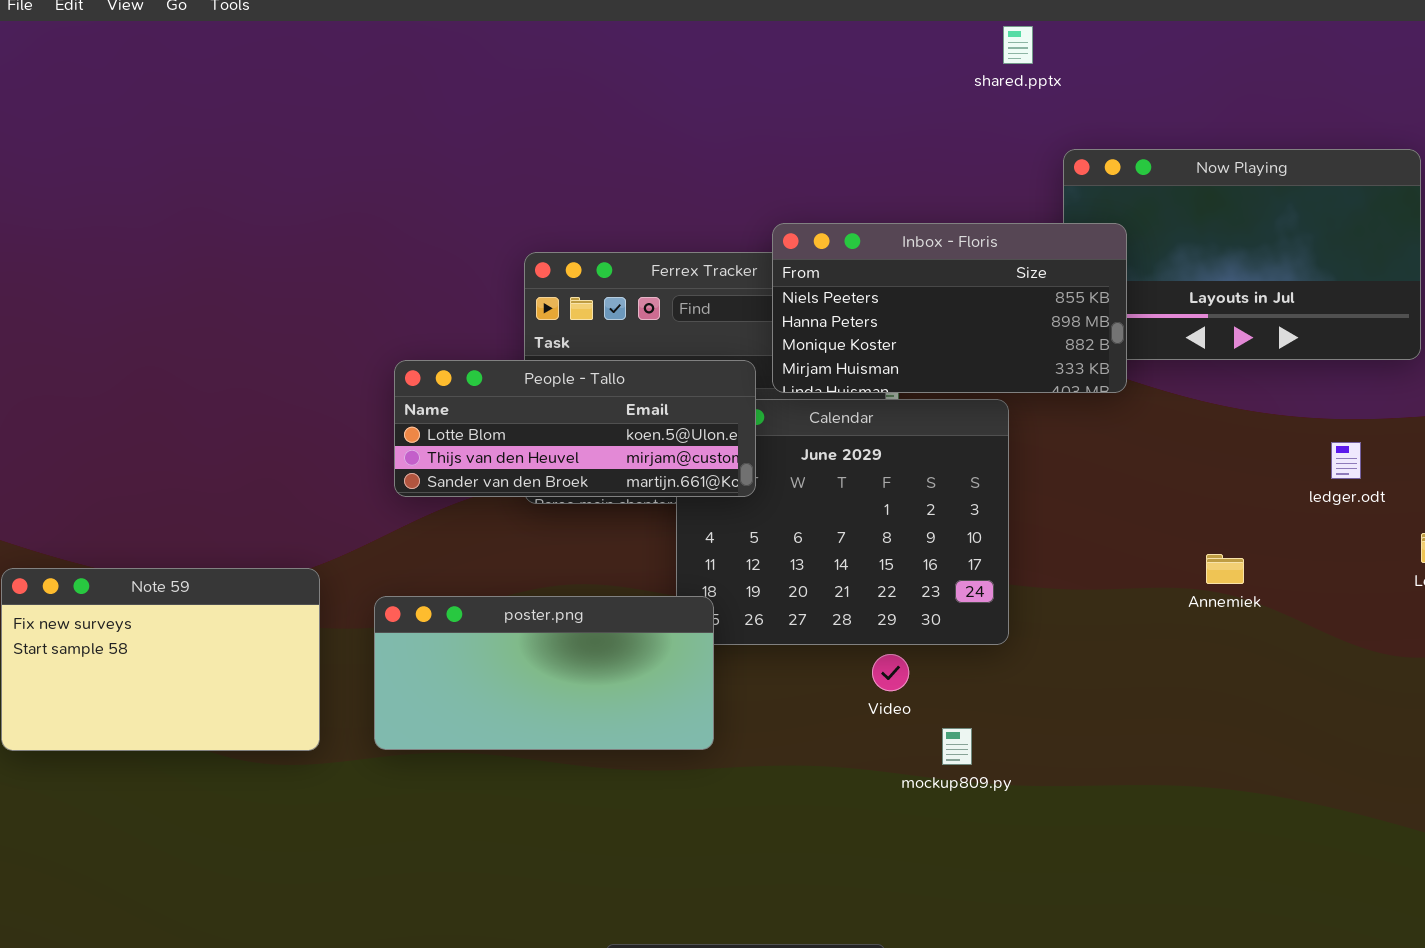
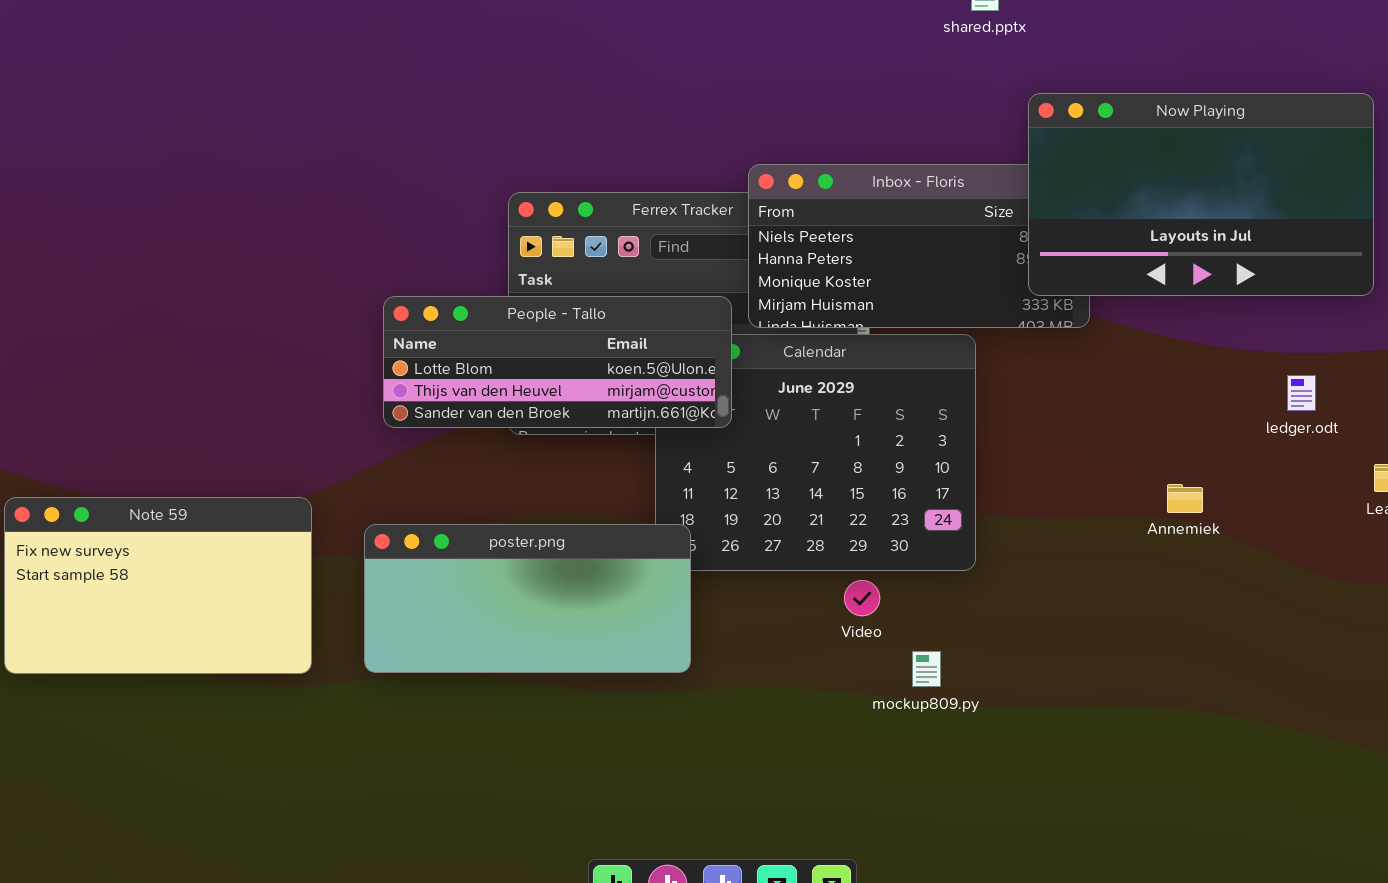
Now Playing: [1063,149,1421,360] -> [1028,93,1374,296], raised

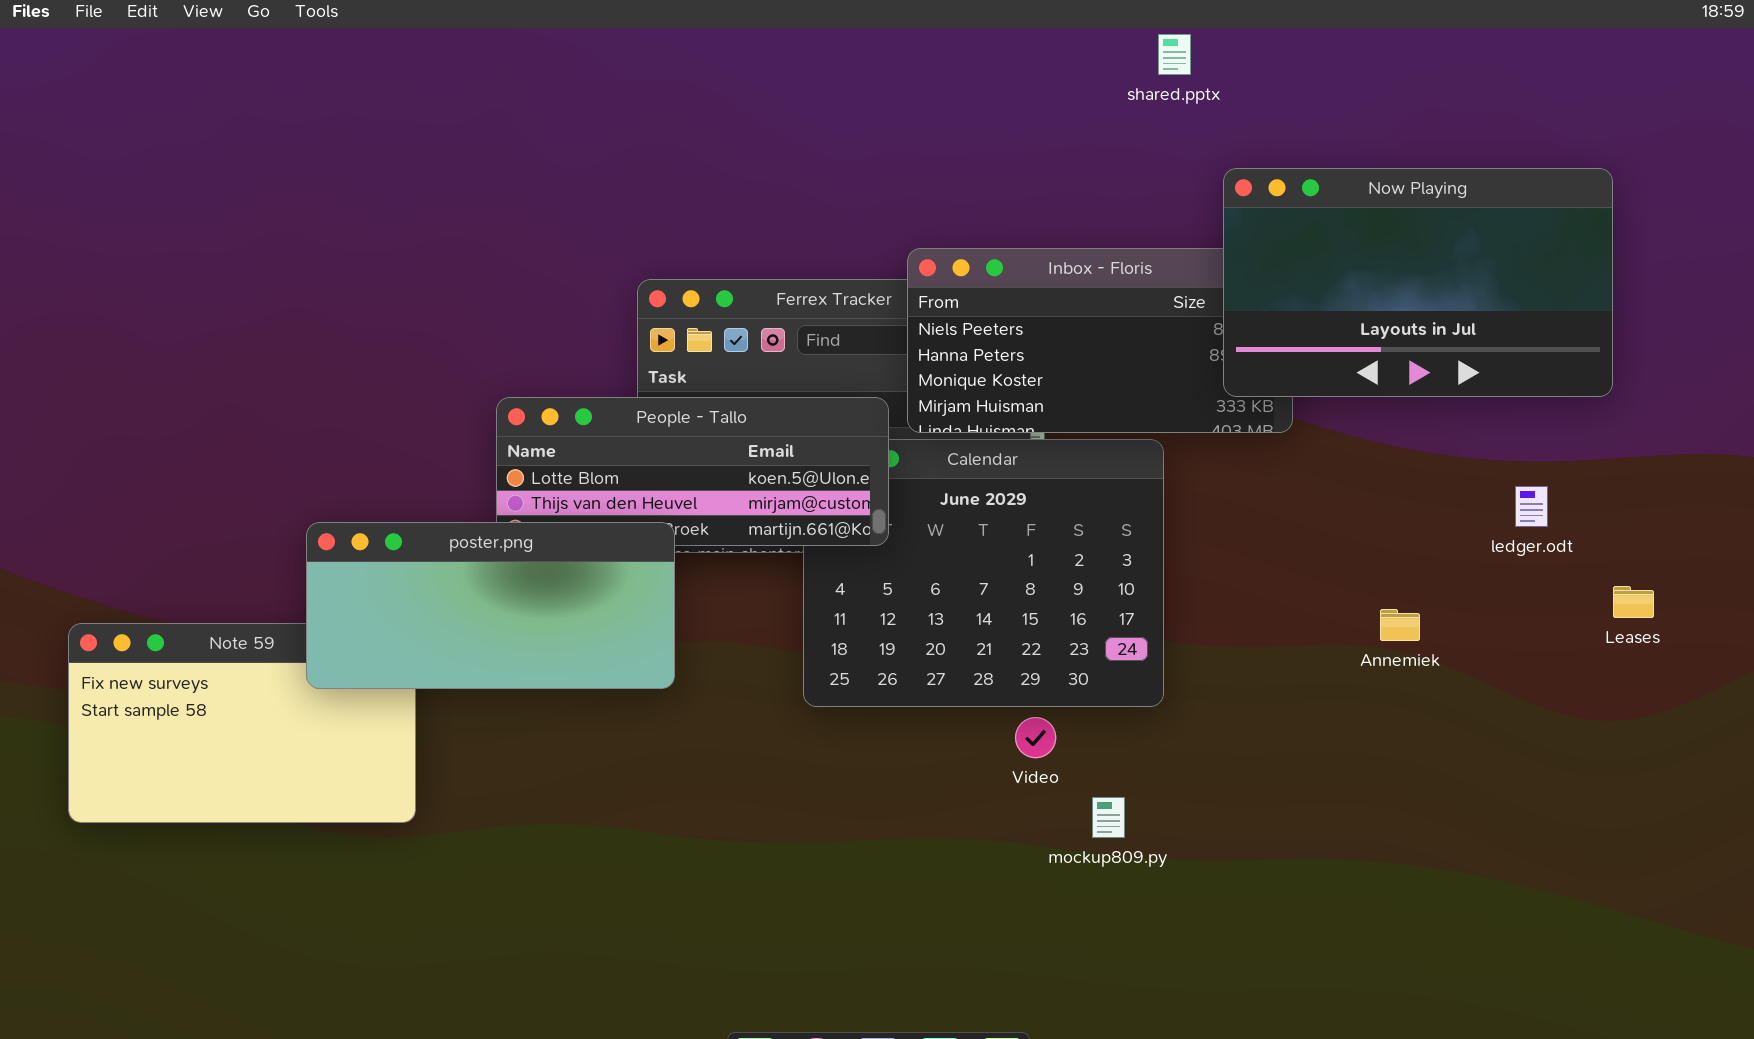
poster.png: [364,524,691,673] -> [306,522,675,689], moved

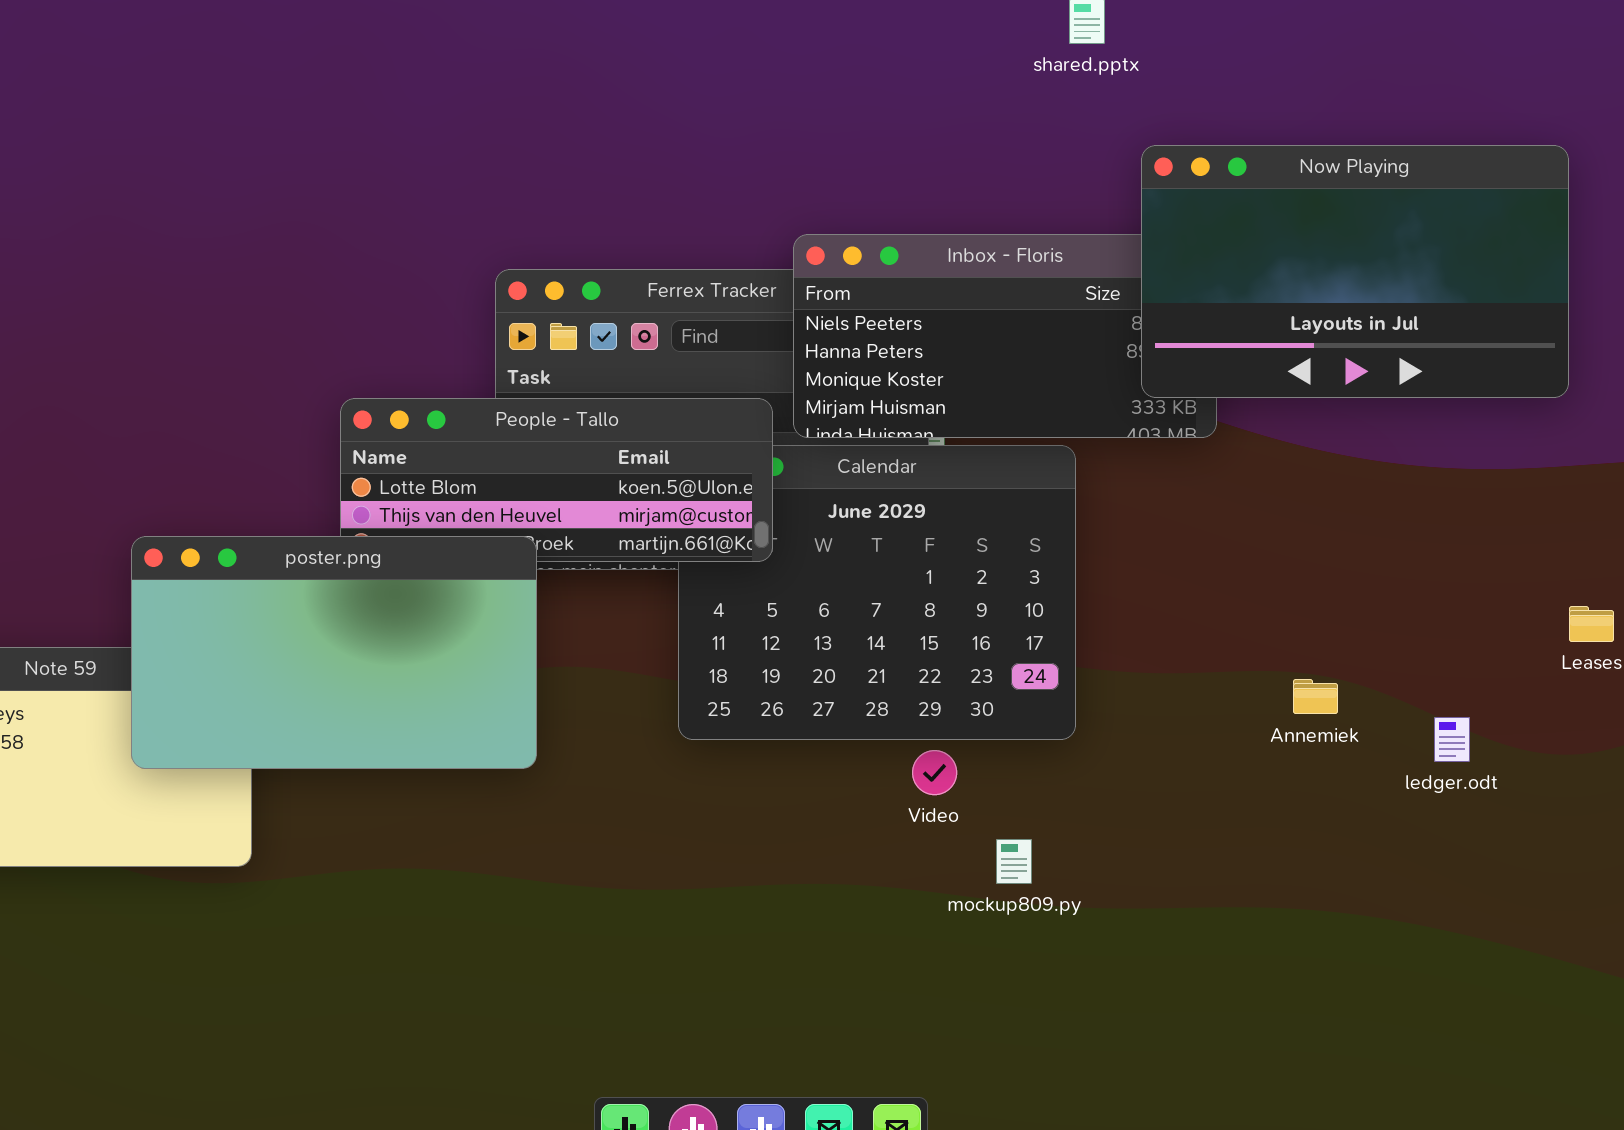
ledger.odt: [1515,486,1548,527] -> [1434,717,1470,762], moved
poster.png: [306,522,675,689] -> [131,536,537,769], resized
Annemiek: [1380,609,1420,641] -> [1293,679,1338,714], moved

